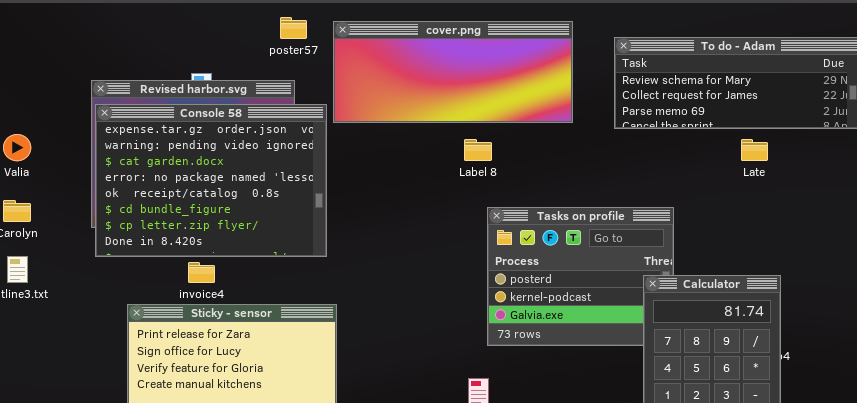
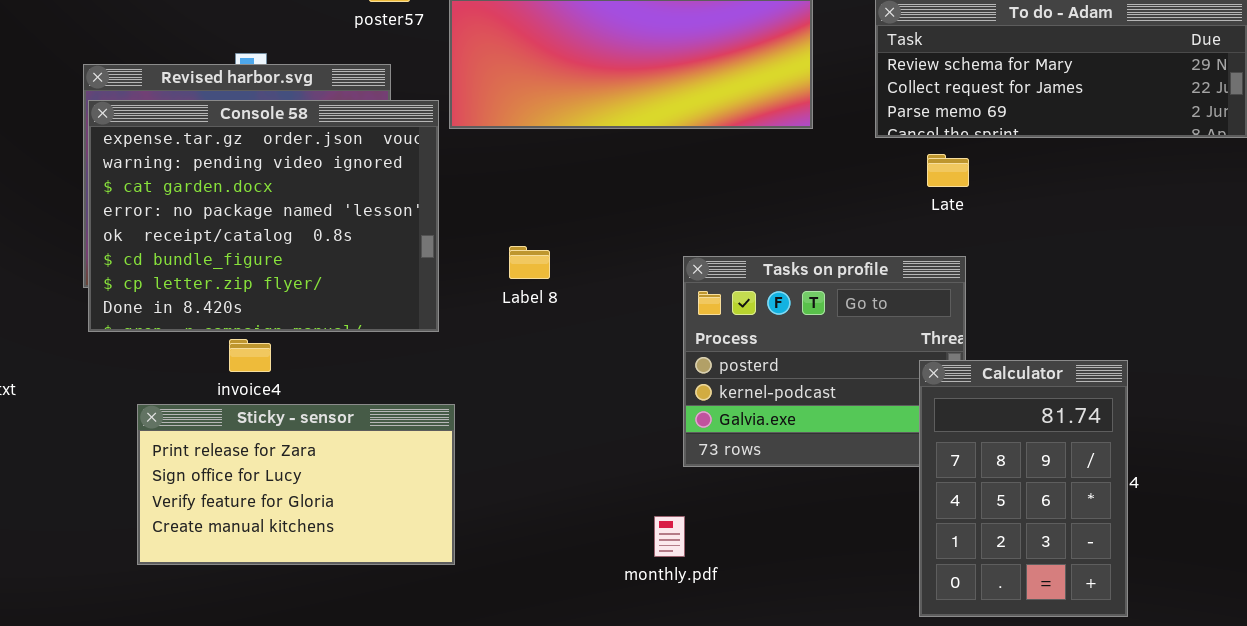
Label 8: [464,139,492,161] -> [509,246,550,279], moved
Late: [741,139,768,161] -> [927,154,969,187], moved

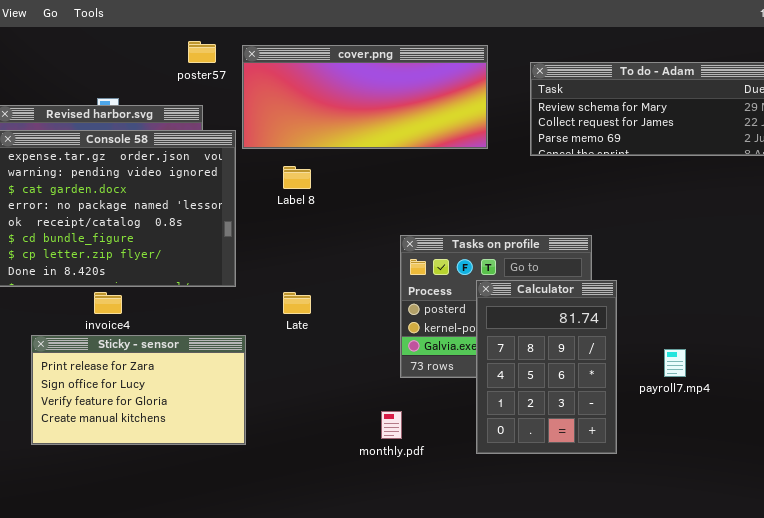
Late: [927,154,969,187] -> [283,292,311,314], moved
Label 8: [509,246,550,279] -> [283,166,311,189], moved
Calculator: [919,360,1128,617] -> [476,280,617,454], moved

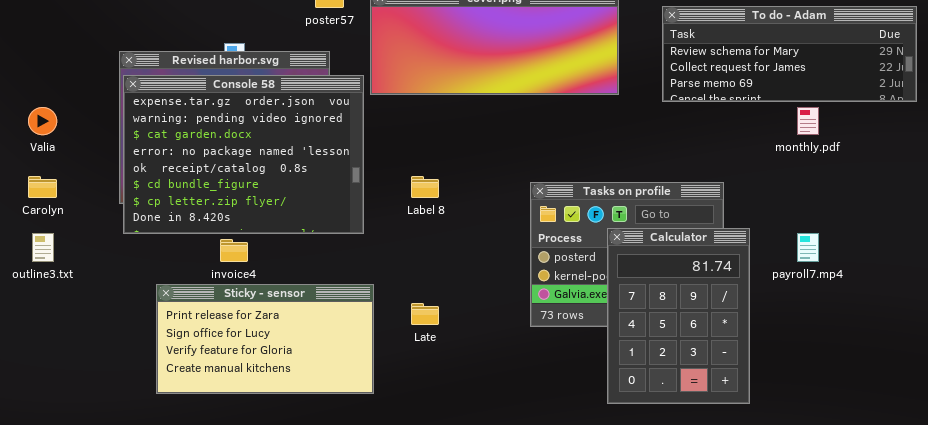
Label 8: [283,166,311,189] -> [411,176,439,198], moved
Late: [283,292,311,314] -> [411,303,439,325], moved
payroll7.mp4: [664,349,686,377] -> [797,233,819,262], moved
monthly.pdf: [381,411,402,439] -> [797,107,819,135], moved

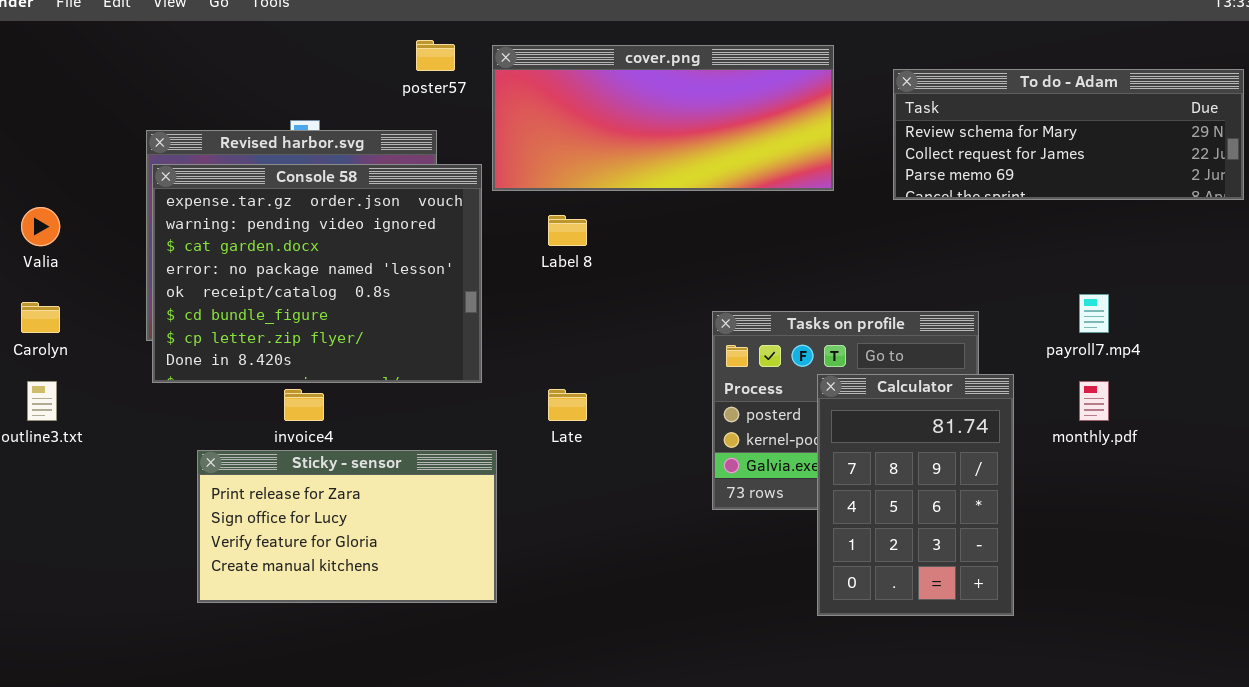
monthly.pdf: [797,107,819,135] -> [1079,381,1109,421], moved
Label 8: [411,176,439,198] -> [548,215,587,246], moved
payroll7.mp4: [797,233,819,262] -> [1079,294,1109,333], moved
Late: [411,303,439,325] -> [548,389,587,421], moved

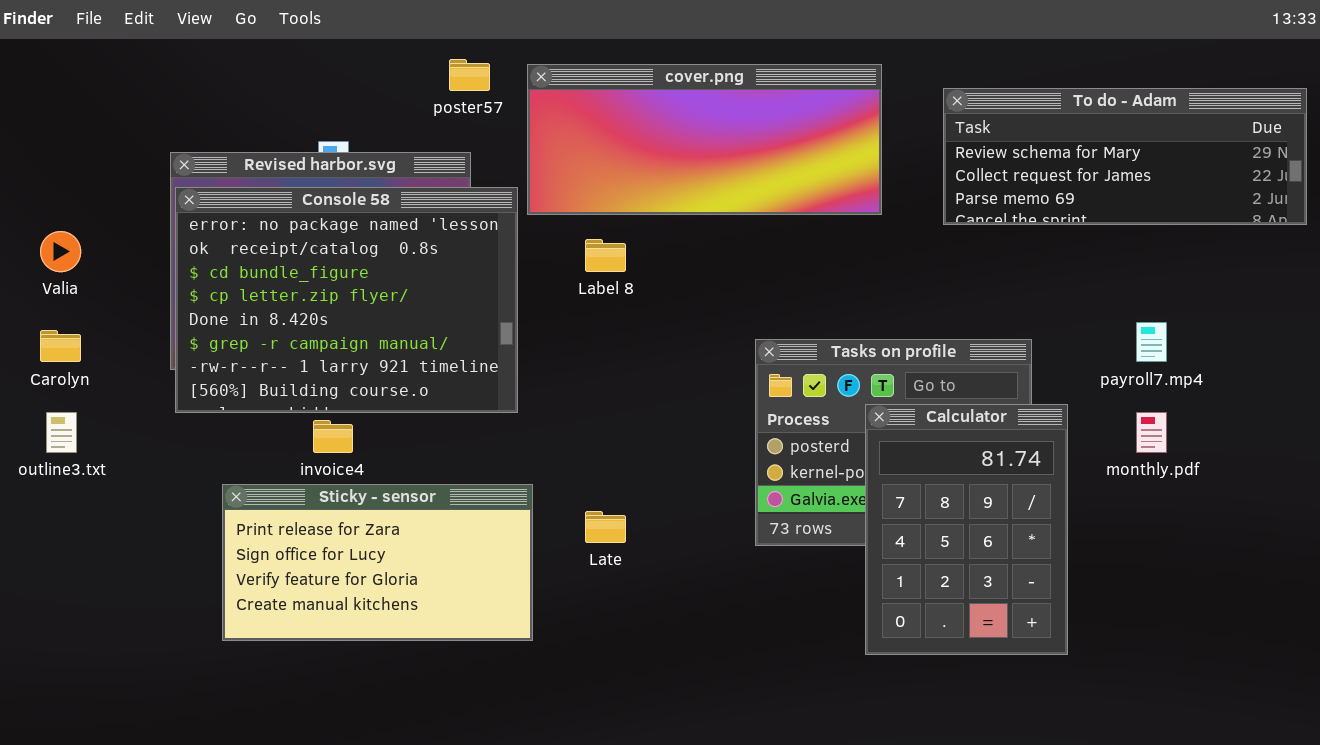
Console 58: [152,164,482,383] -> [175,187,518,413], scrolled down 3 rows
Late: [548,389,587,421] -> [585,511,626,543], moved

